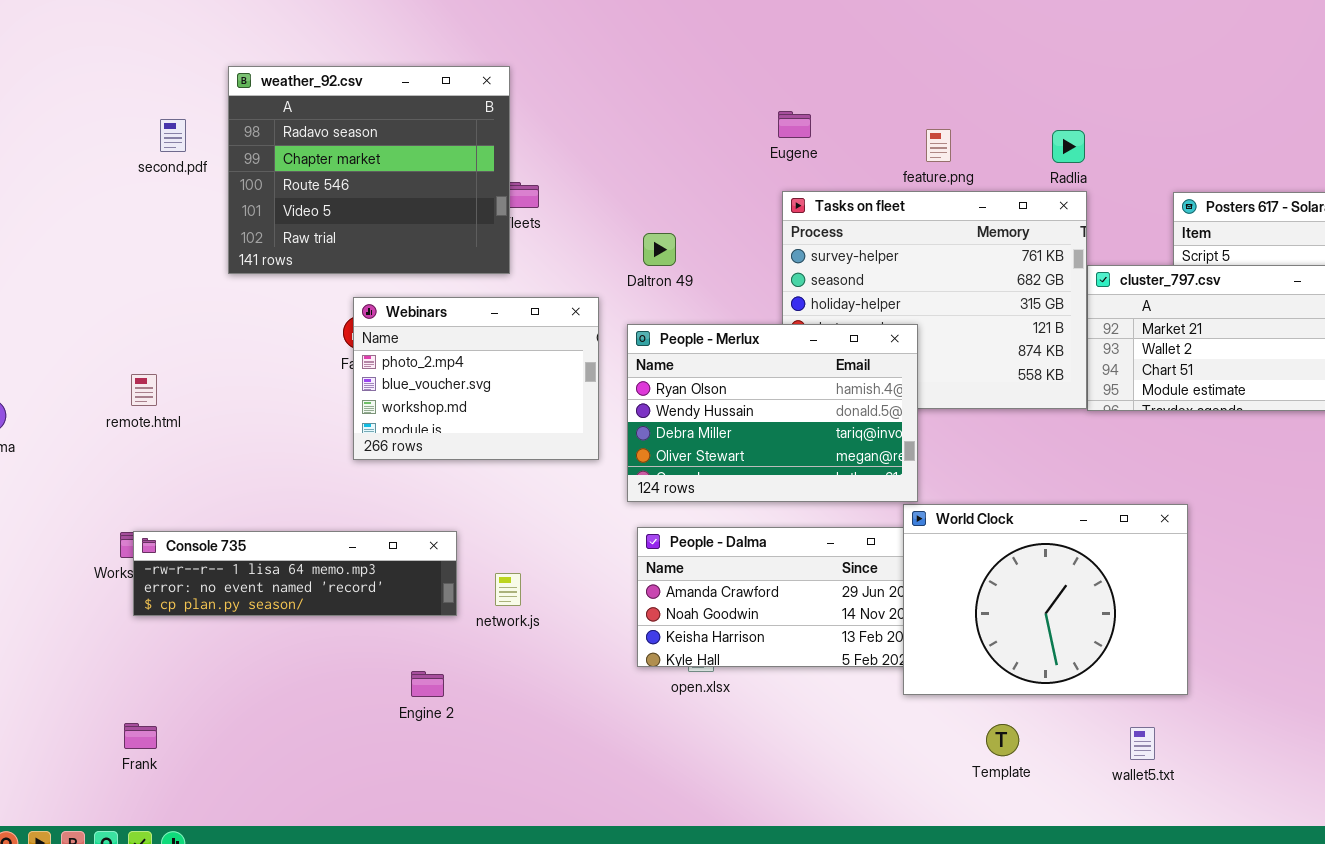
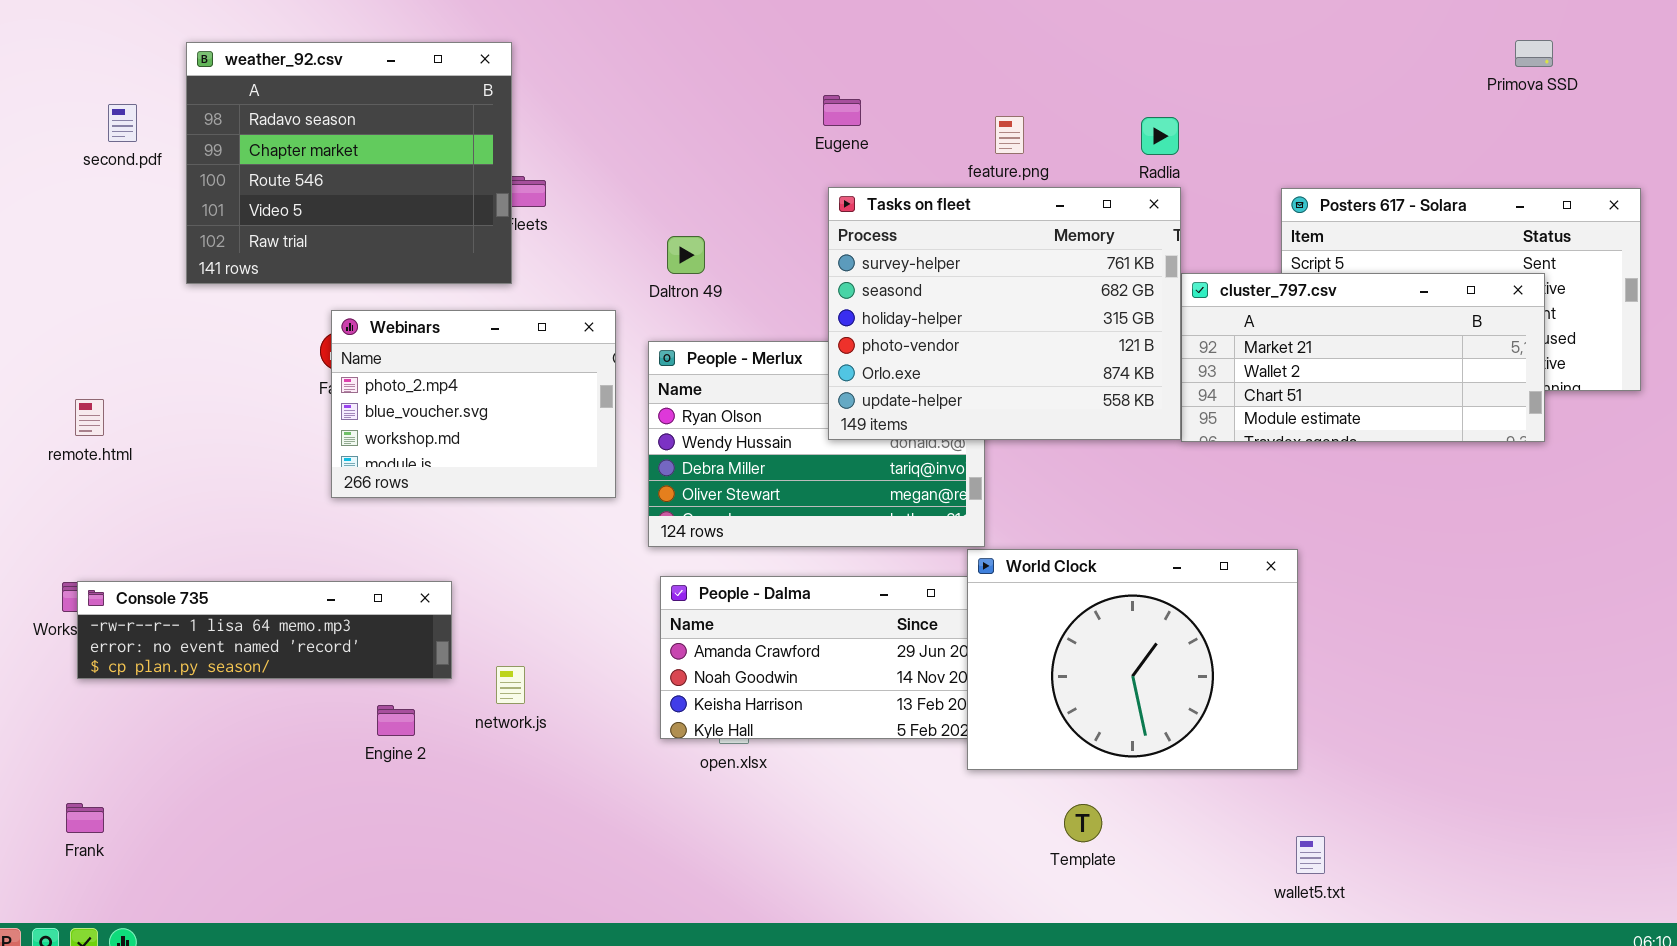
Tasks on fleet: [782,191,1087,409] -> [828,187,1181,440], raised
network.js: [495,573,521,606] -> [496,666,525,704], moved
Engine 2: [411,671,444,697] -> [377,705,415,736], moved
wallet5.txt: [1130,727,1155,760] -> [1296,836,1325,874], moved

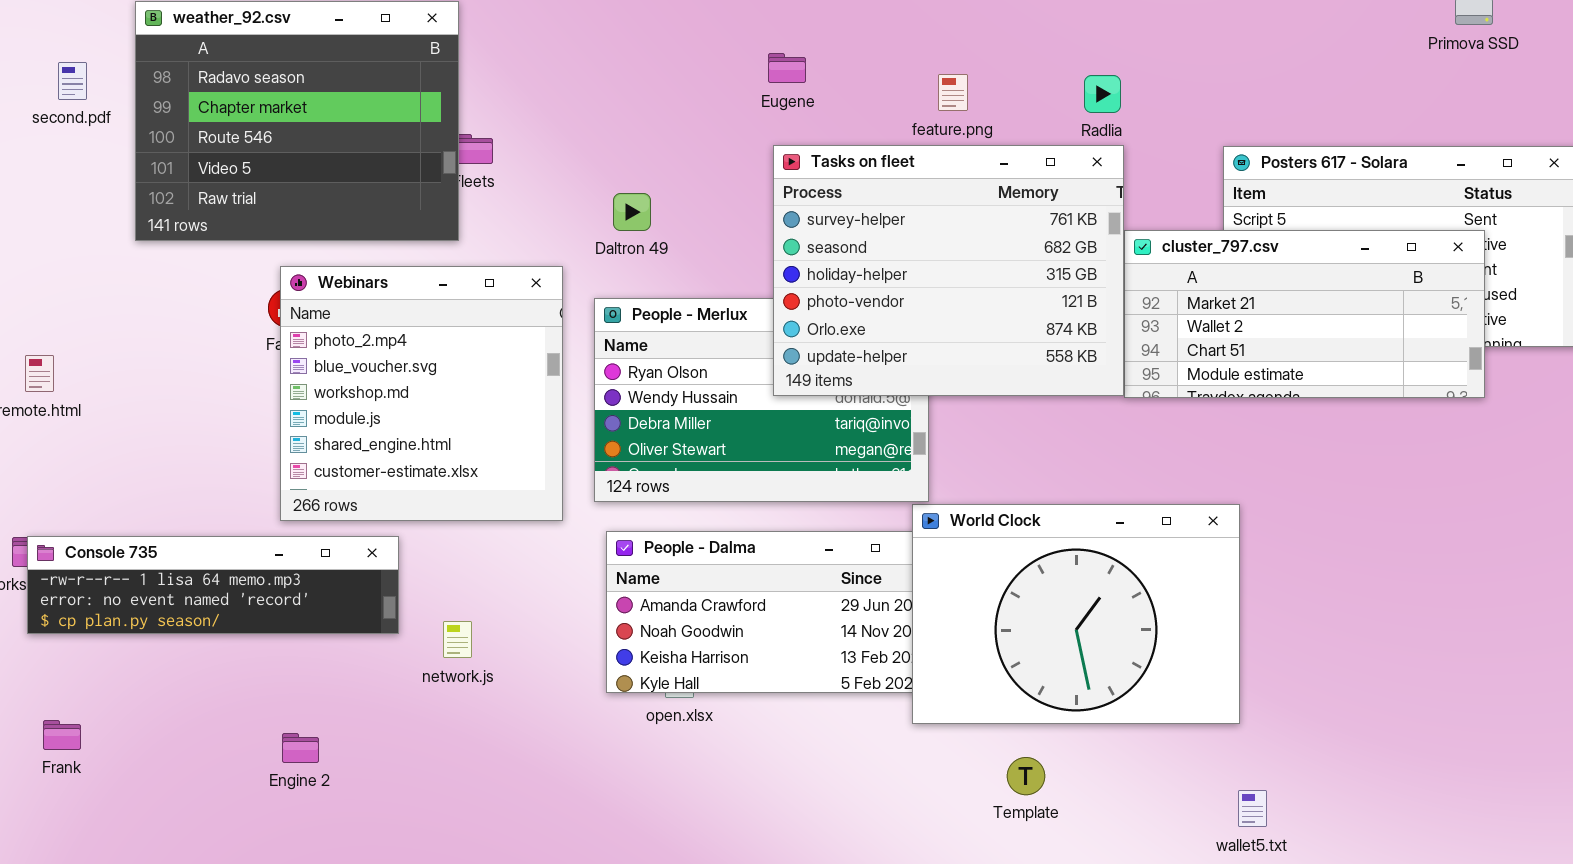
Webinars: [331,310,616,498] -> [280,266,563,521], resized
Engine 2: [377,705,415,736] -> [282,733,319,763], moved
Frank: [66,803,104,833] -> [43,720,81,750], moved

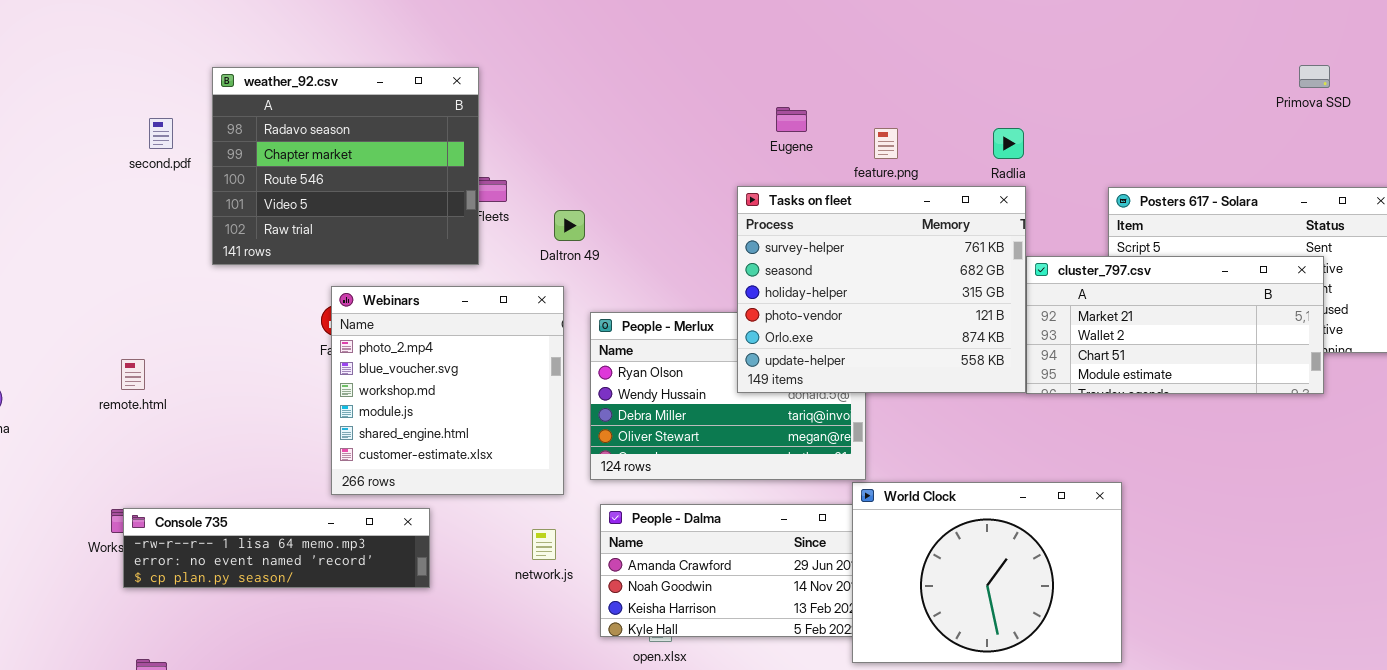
Eugene: [768,53,806,83] -> [776,107,807,132], moved
Daltron 49: [613,193,651,231] -> [554,210,585,241], moved
network.js: [443,621,472,658] -> [532,529,556,560], moved

